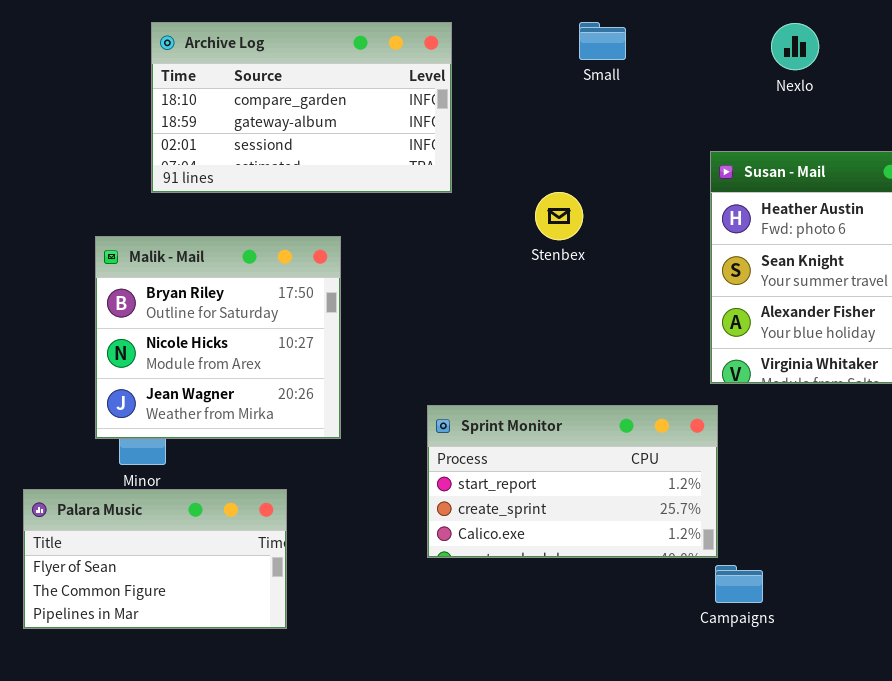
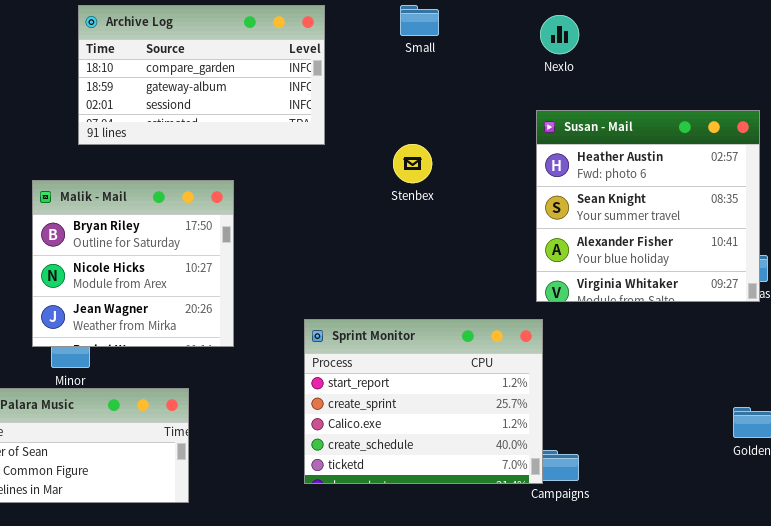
Small: [579,22,626,60] -> [400,5,439,36], moved
Nexlo: [771,23,819,70] -> [540,15,579,54], moved
Sprint Monitor: [427,405,718,558] -> [304,319,543,484], resized

